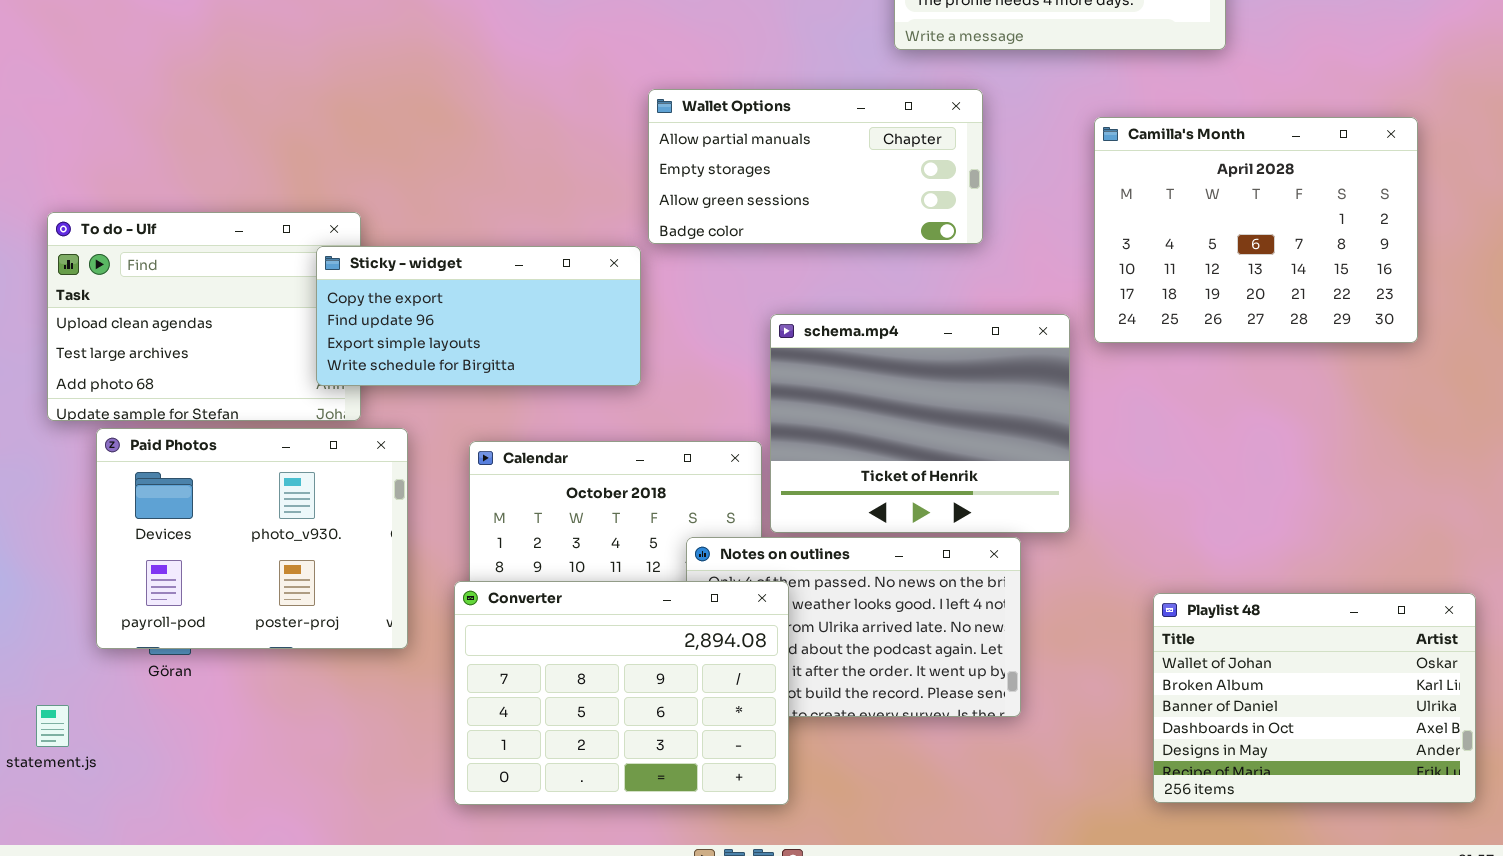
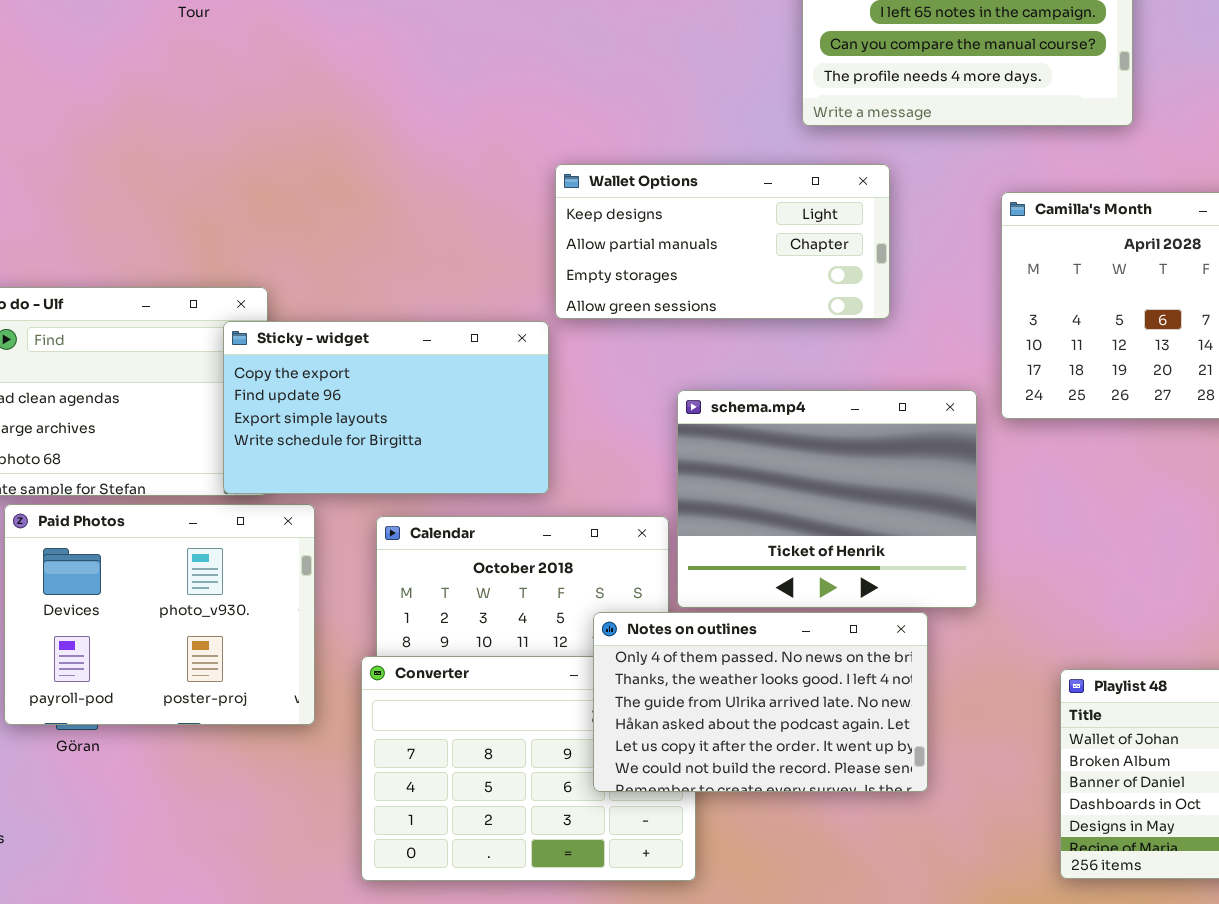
Wallet Options: [648,89,983,244] -> [555,164,890,319], scrolled up 1 row
Sticky - widget: [316,246,641,386] -> [223,321,549,494], resized
Notes on outlines: [686,537,1021,717] -> [593,612,928,792], raised

